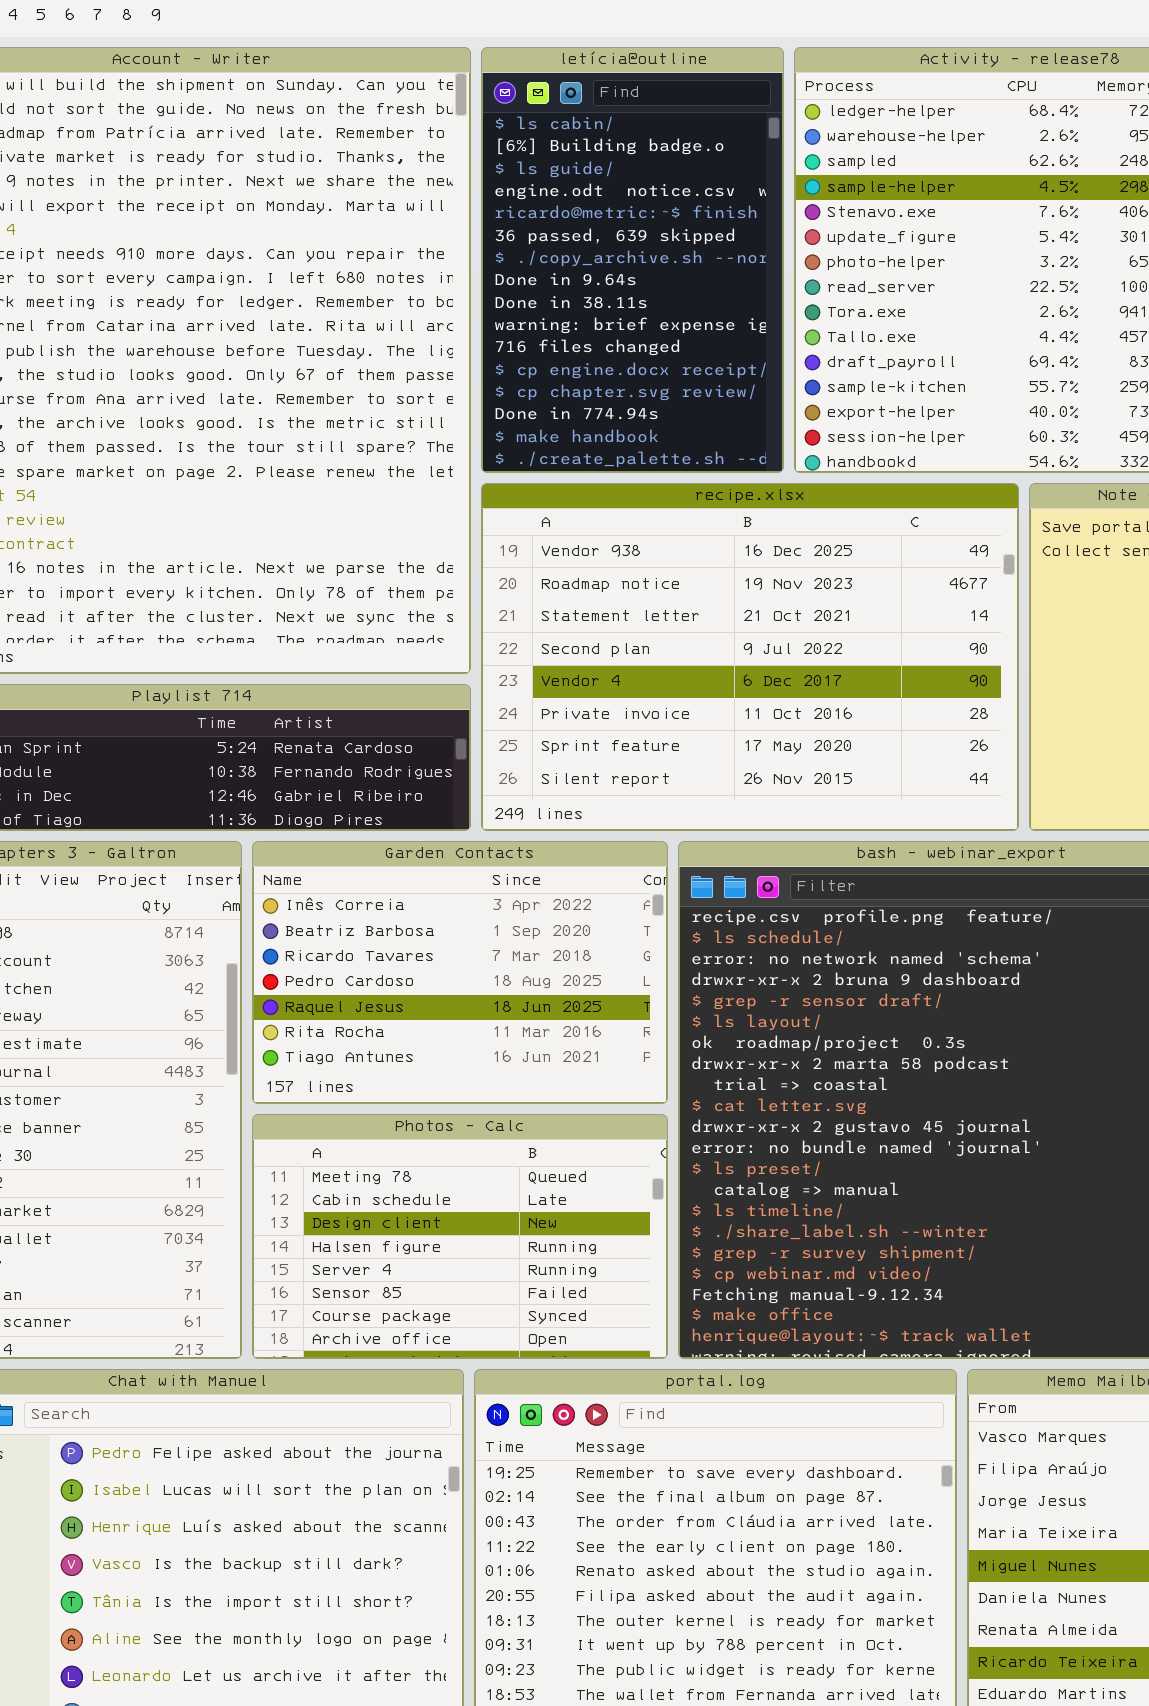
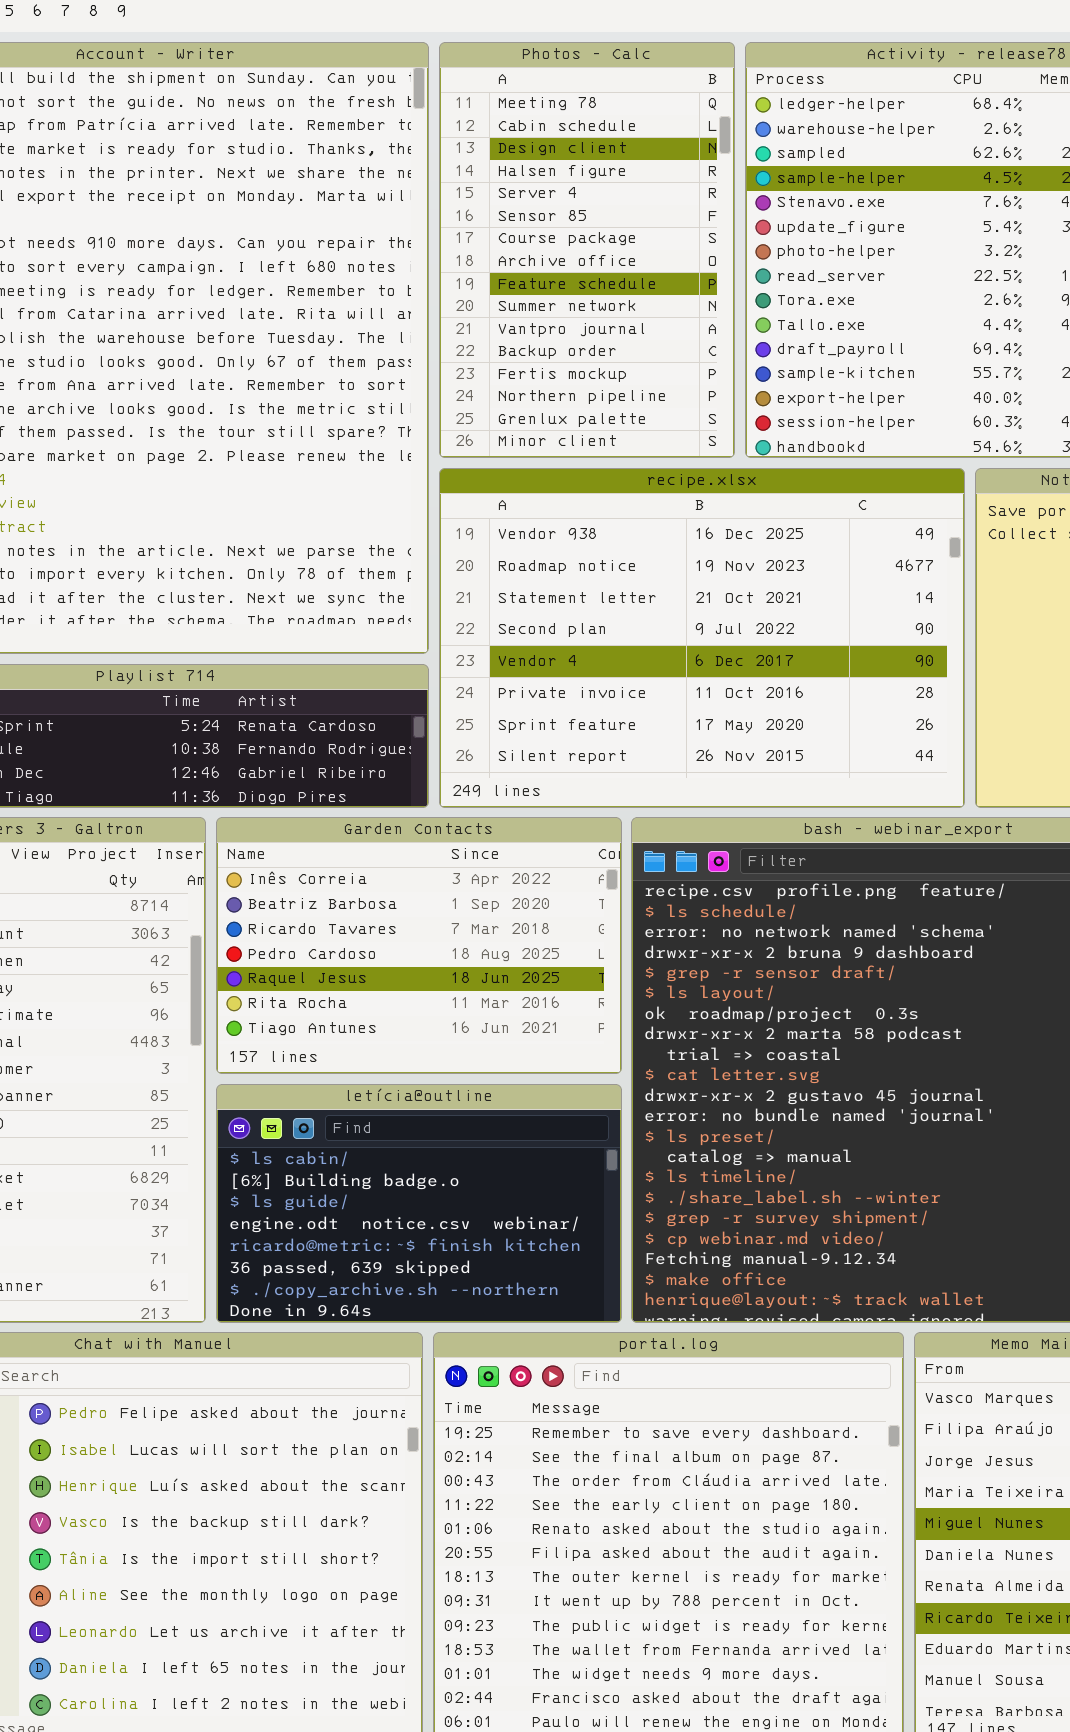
letícia@outline: [481,47,784,473] -> [216,1084,622,1323], moved, resized
Photos - Calc: [252,1114,668,1359] -> [439,42,735,458], moved, resized

